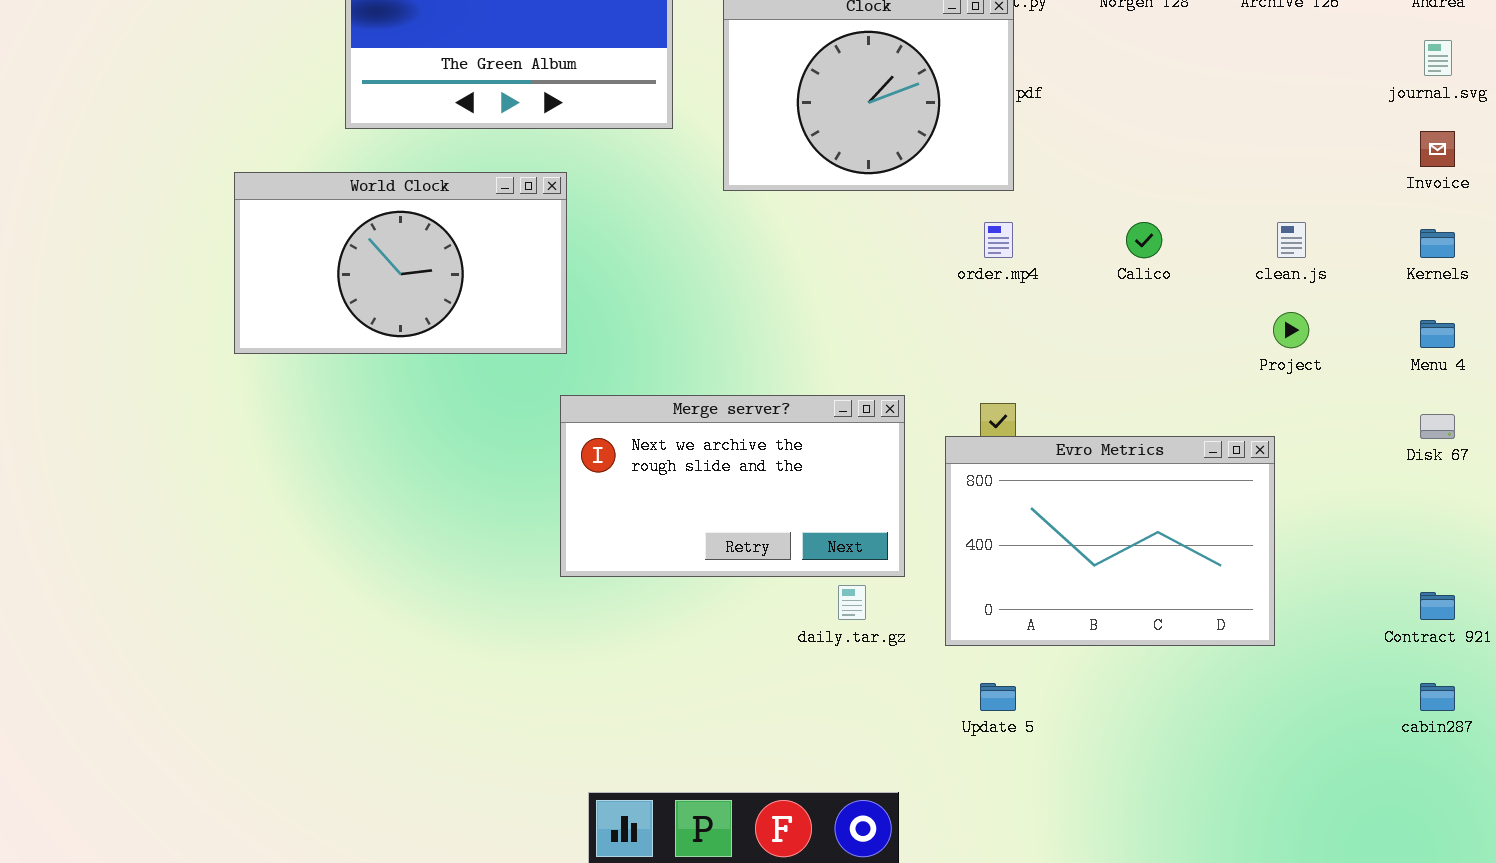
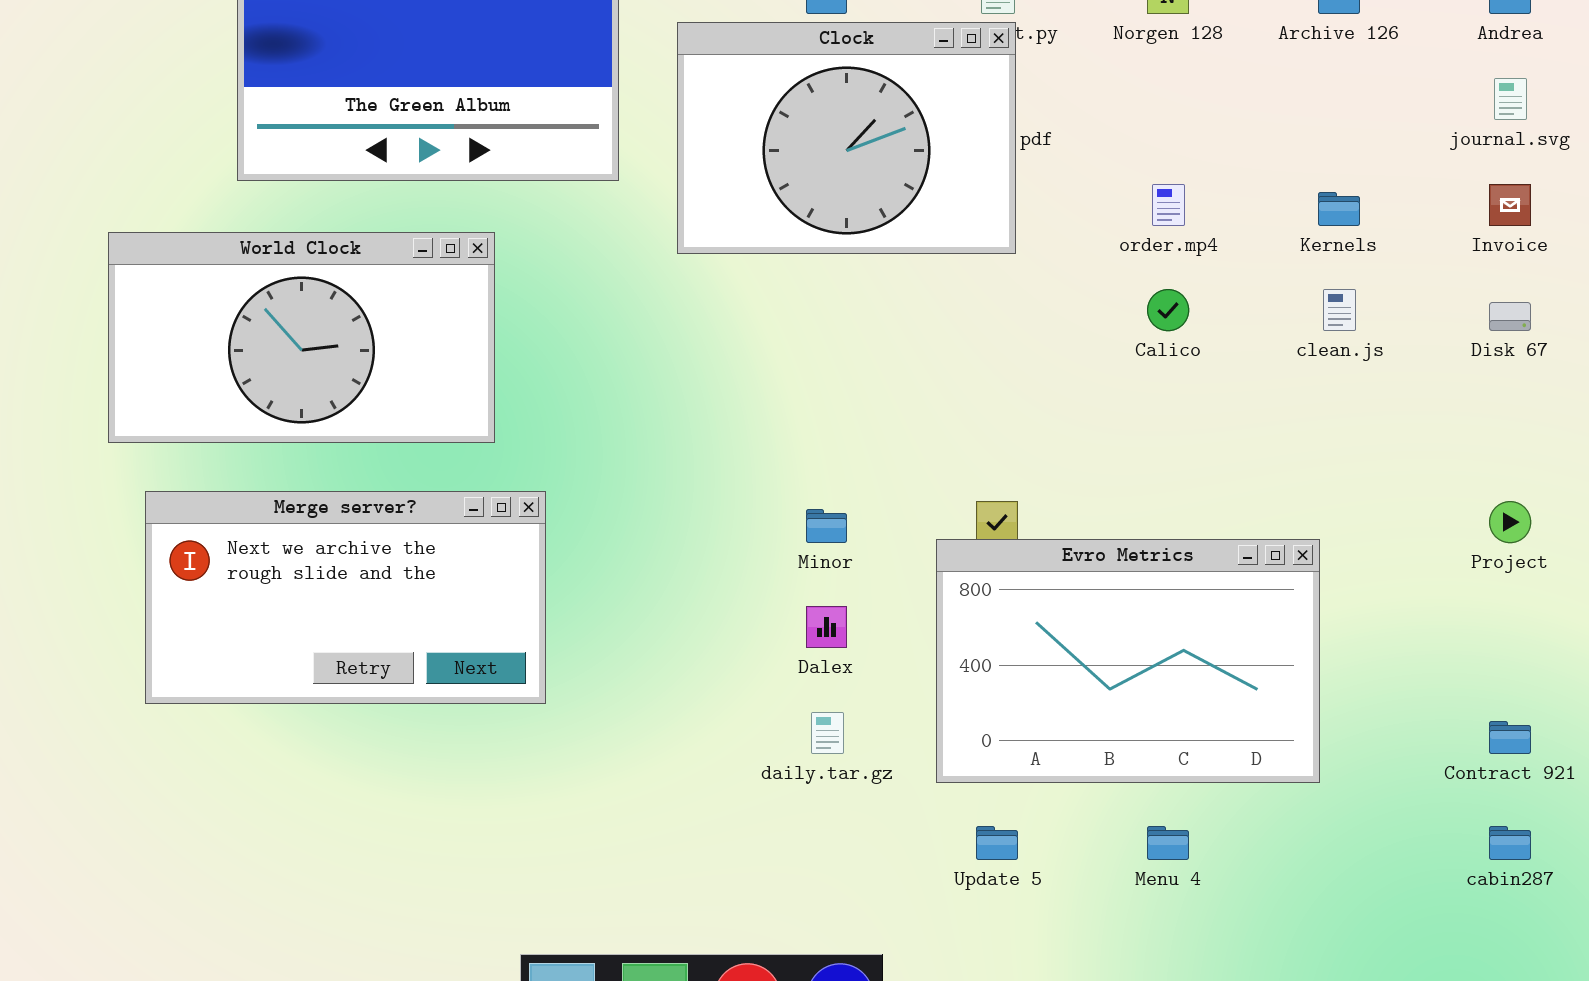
order.mp4: [984,222,1013,258] -> [1152,184,1185,226], moved
Kernels: [1420,229,1455,258] -> [1318,192,1360,226], moved
Project: [1273,312,1309,348] -> [1489,501,1531,543], moved
Menu 4: [1420,320,1455,348] -> [1147,826,1189,860], moved
Merge server?: [560,395,905,577] -> [145,491,546,704], moved
Disk 67: [1420,414,1455,439] -> [1489,302,1531,331], moved

